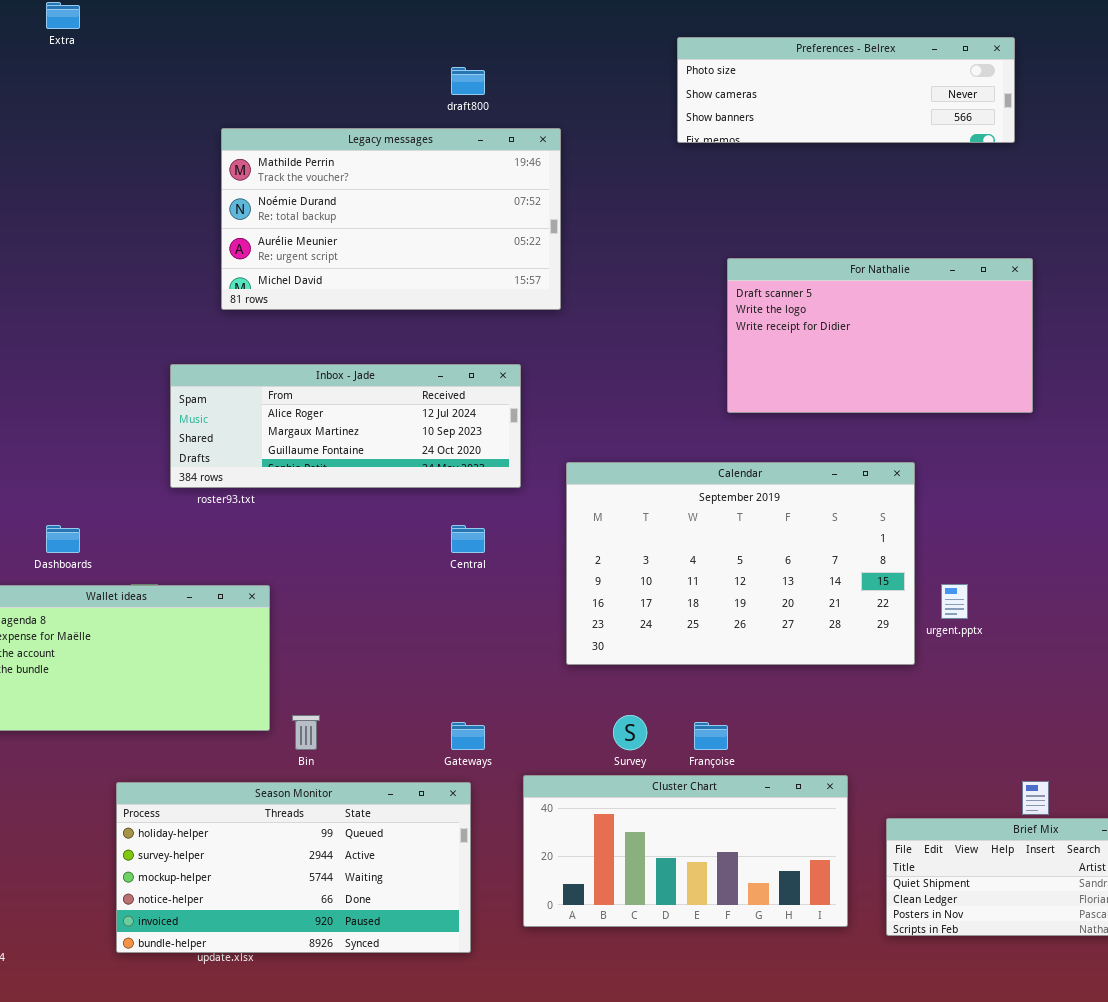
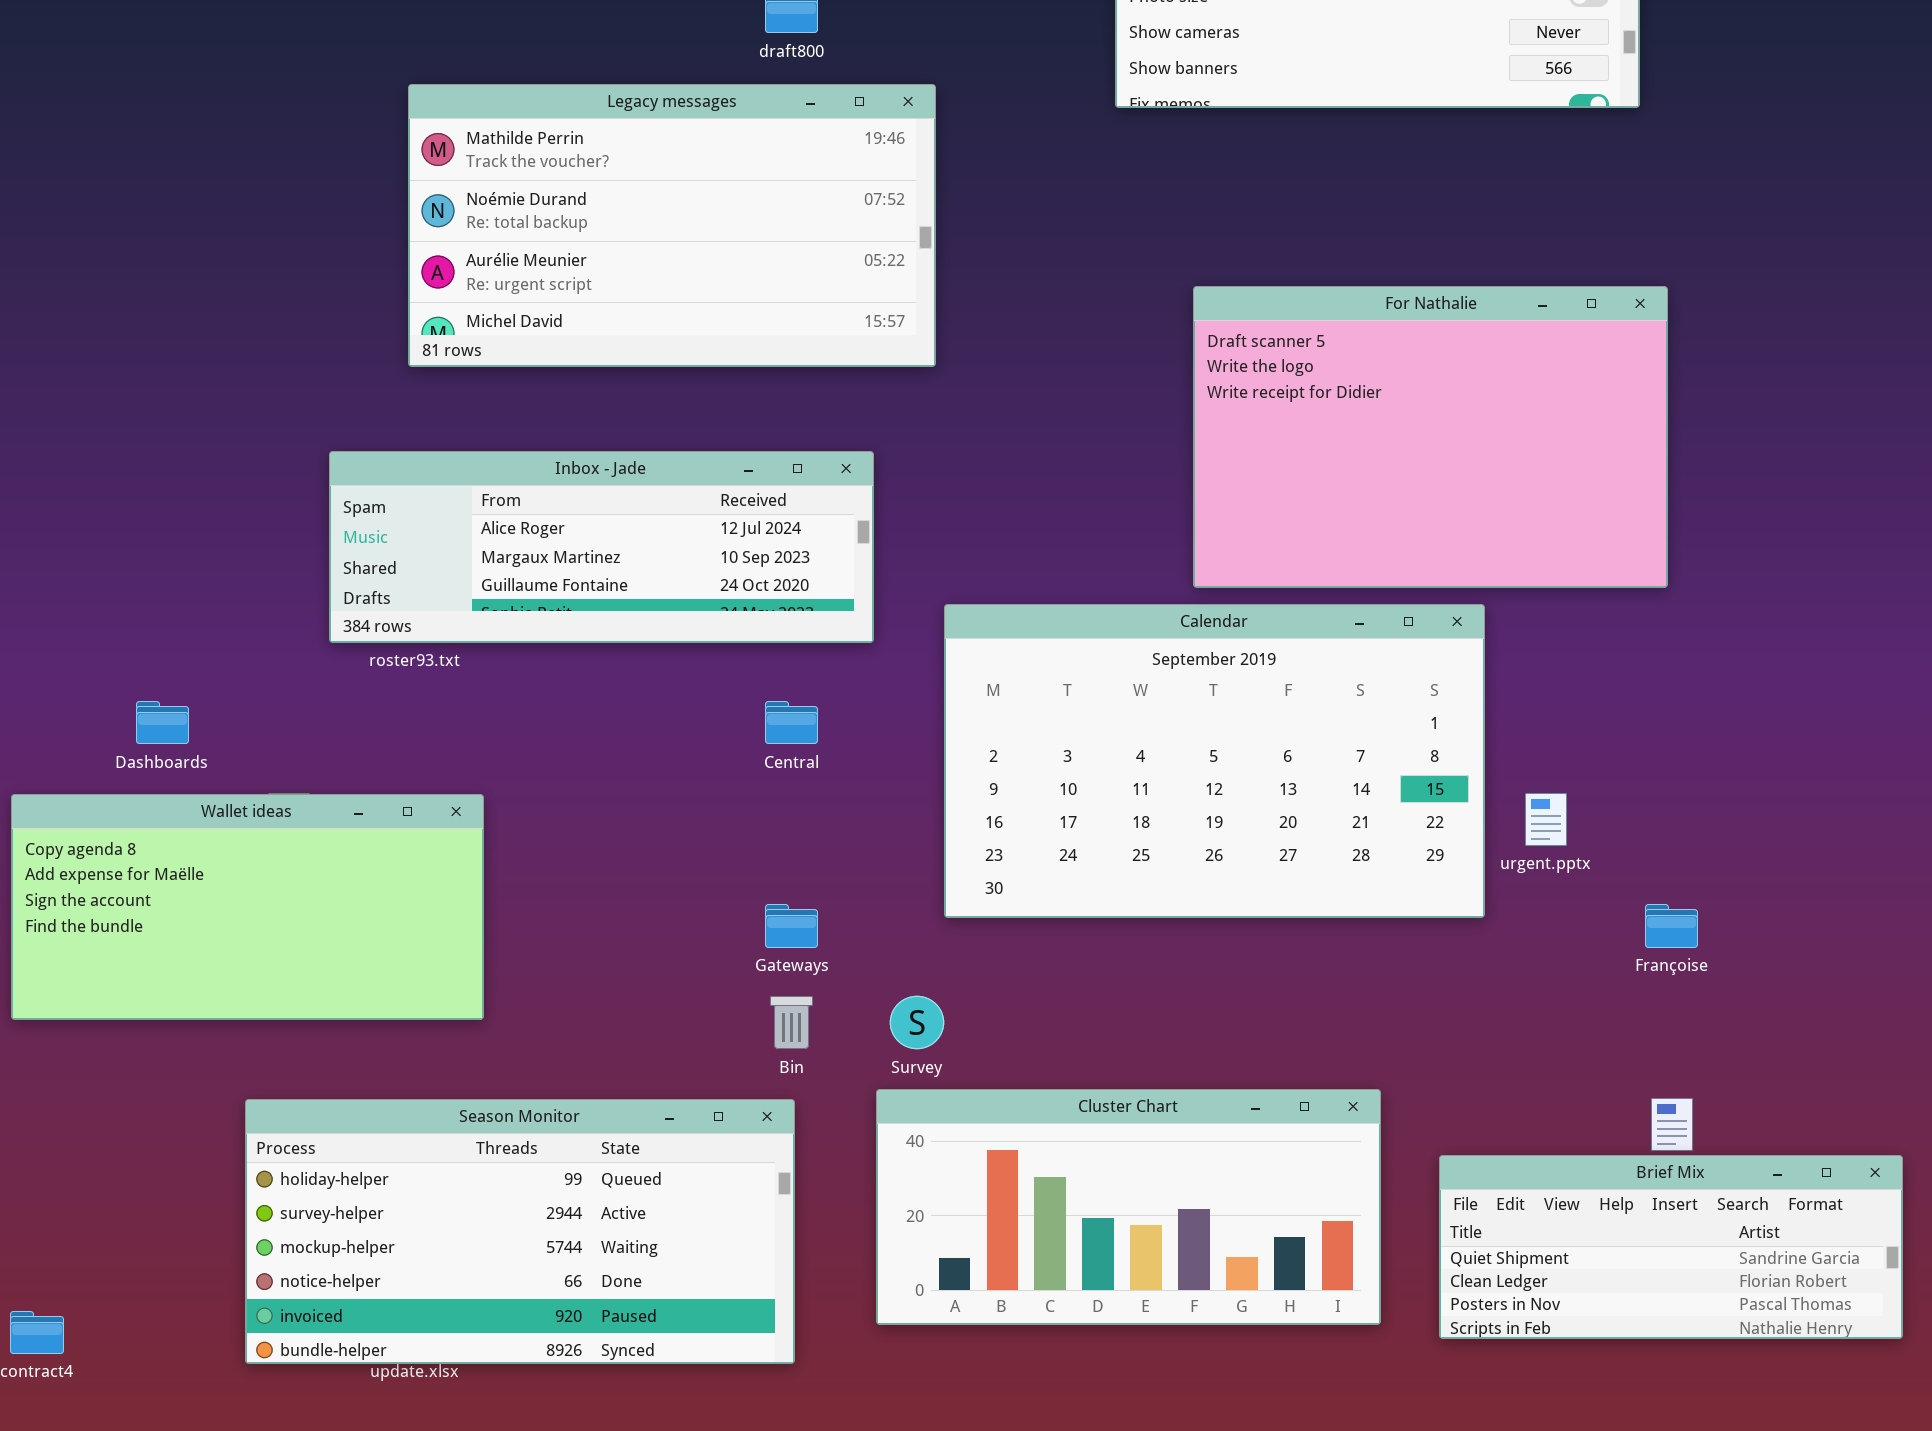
For Nathalie: [727,258,1033,413] -> [1193,286,1668,588], resized
Bin: [292,715,320,750] -> [770,996,813,1049], moved
Survey: [613,715,647,750] -> [890,996,944,1049], moved
Gateways: [451,722,485,750] -> [765,904,818,948], moved
Françoise: [694,722,728,750] -> [1645,904,1698,948], moved

